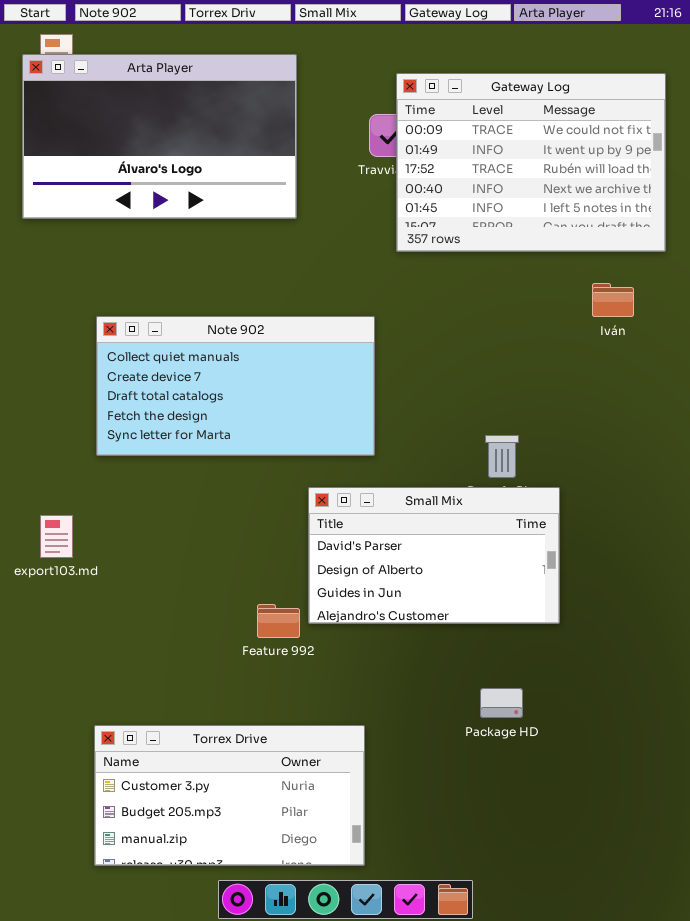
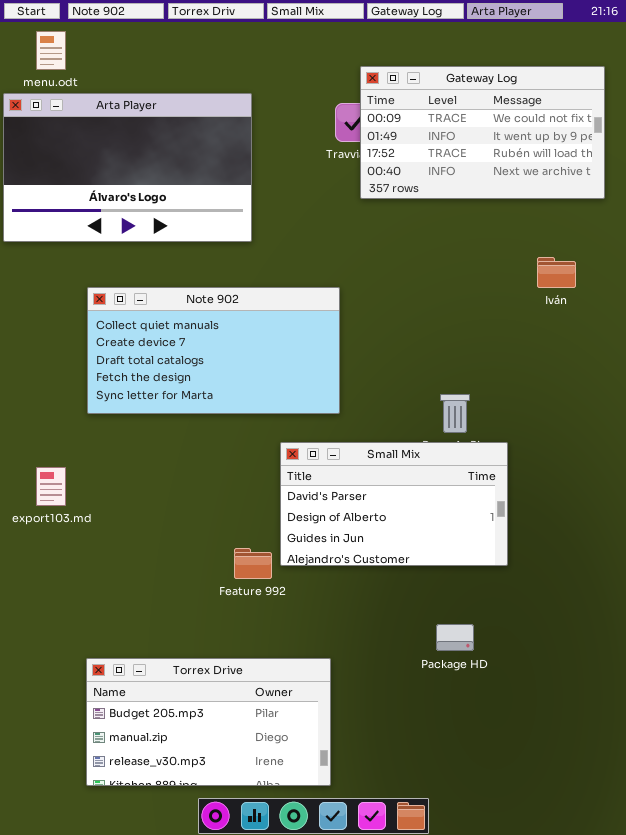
Arta Player: [22,54,297,219] -> [3,93,252,242], moved
Gateway Log: [396,73,666,252] -> [360,66,605,199], resized
Torrex Drive: [94,725,365,866] -> [86,658,331,786], scrolled down 1 row

